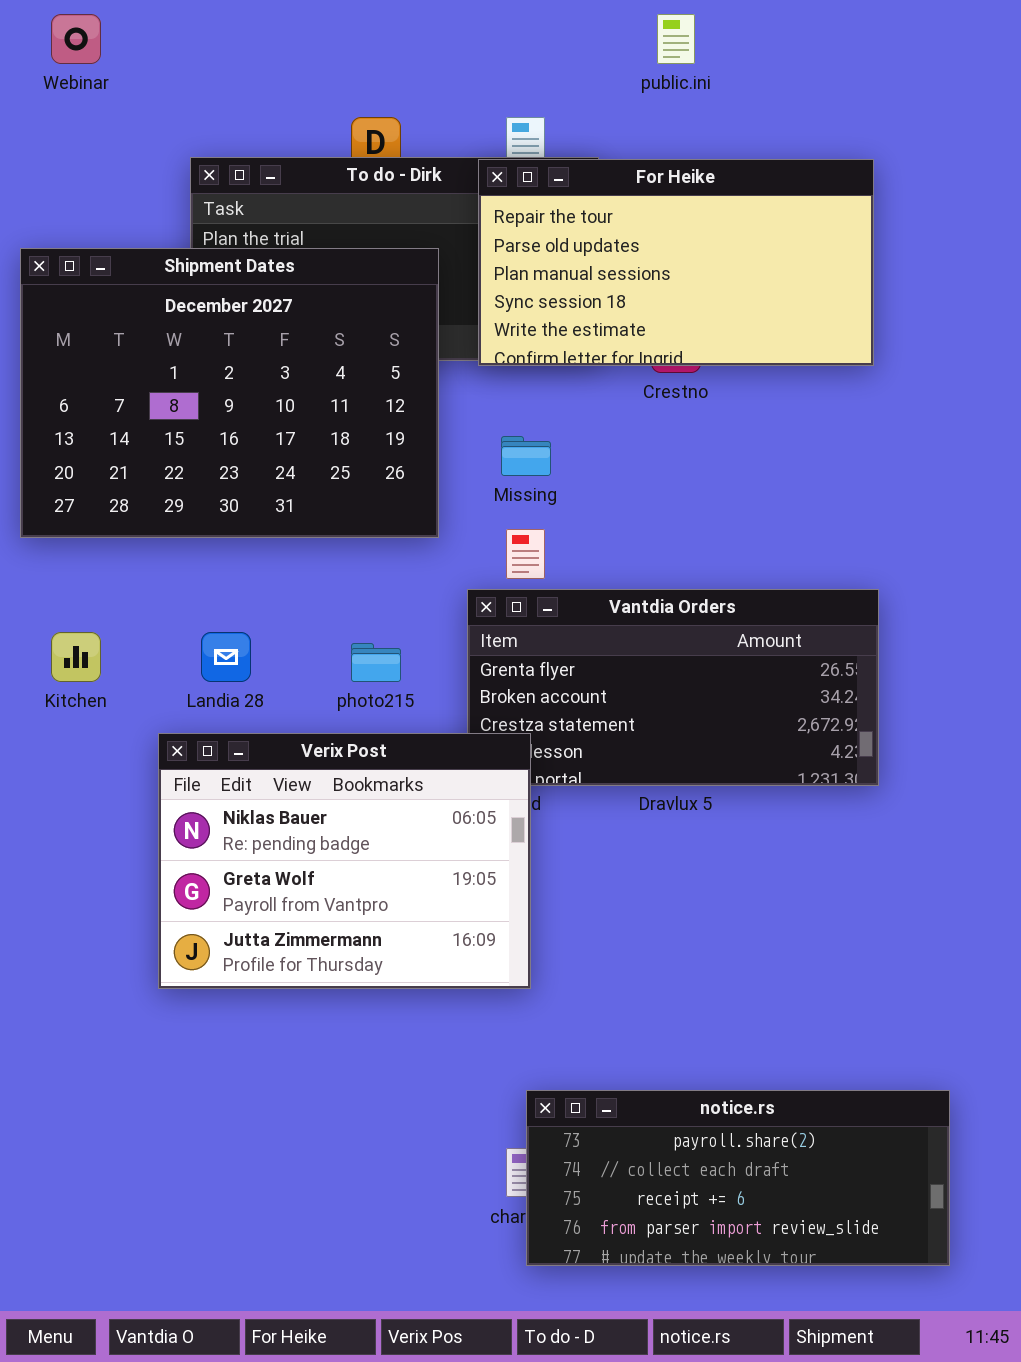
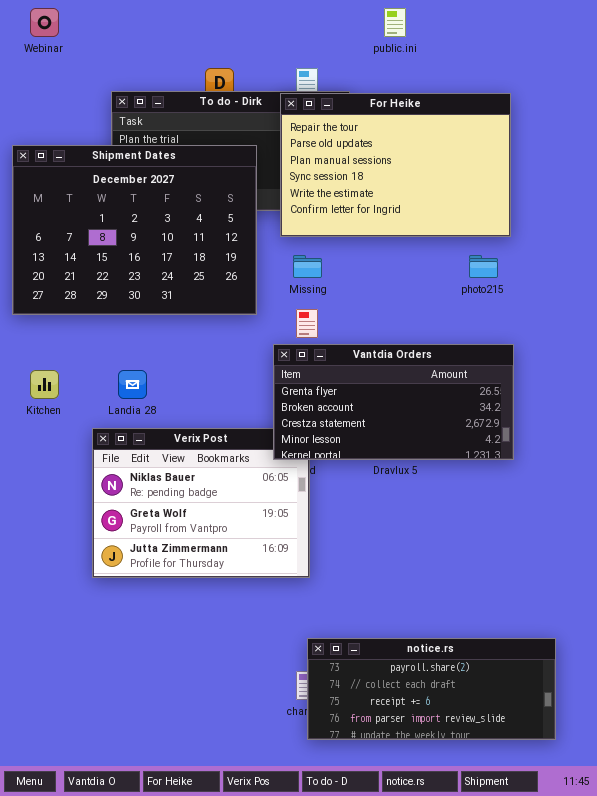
For Heike: [478,159,874,366] -> [280,93,511,237], resized
Vantdia Orders: [467,589,879,786] -> [273,344,514,460], raised
photo215: [351,643,401,682] -> [469,255,498,278], moved

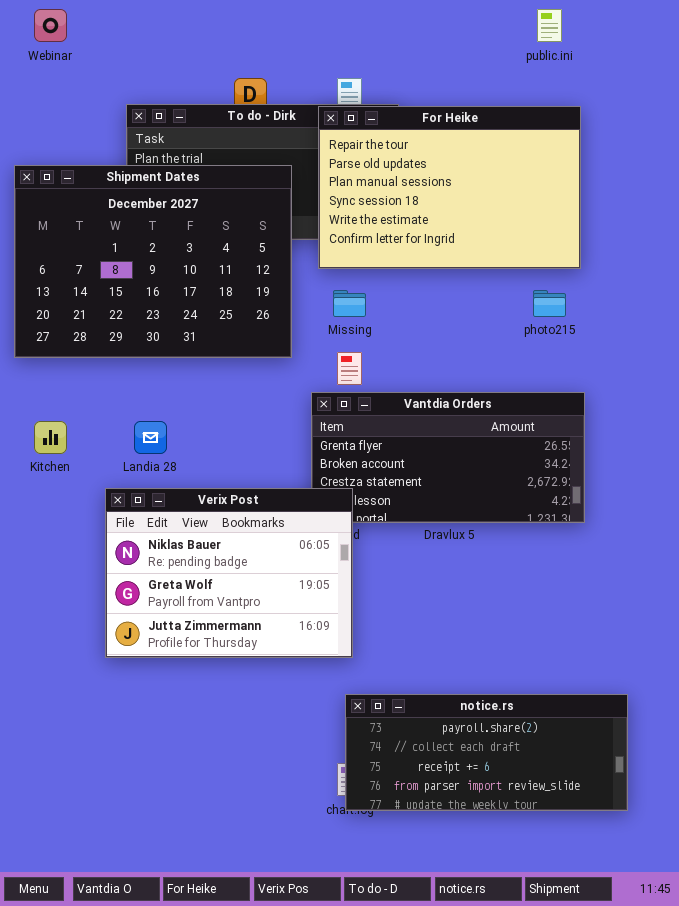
public.ini: [384,8,406,37] -> [537,9,562,42], moved
Verix Post: [92,428,310,578] -> [105,488,353,658], raised
notice.rs: [307,638,556,740] -> [345,694,628,811], moved

